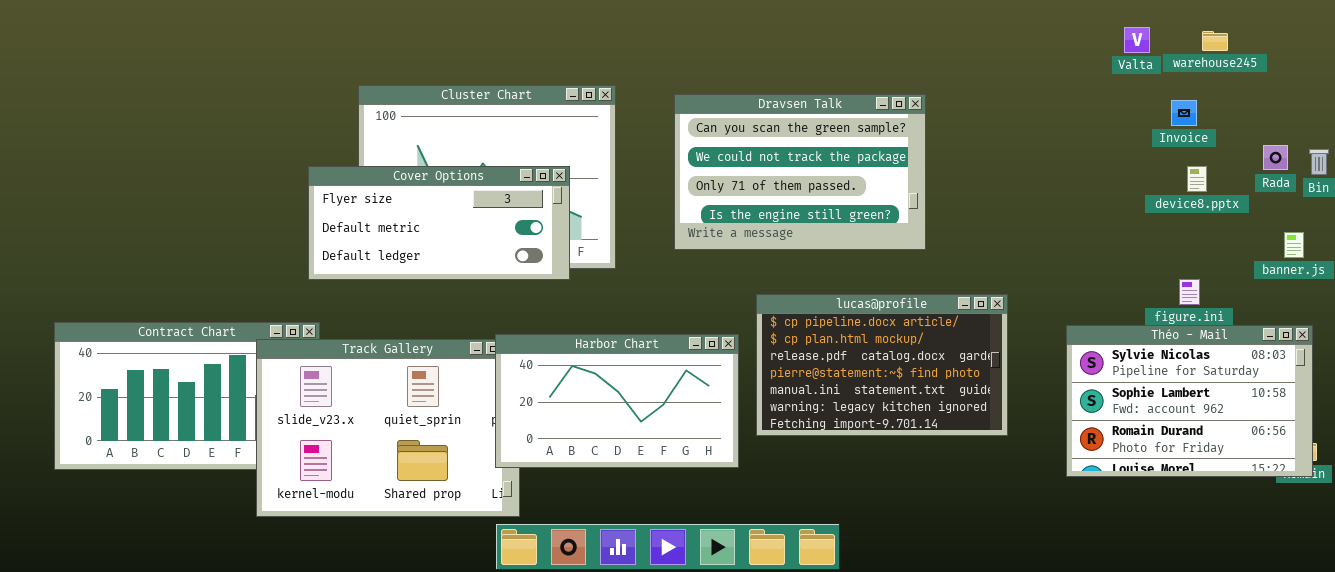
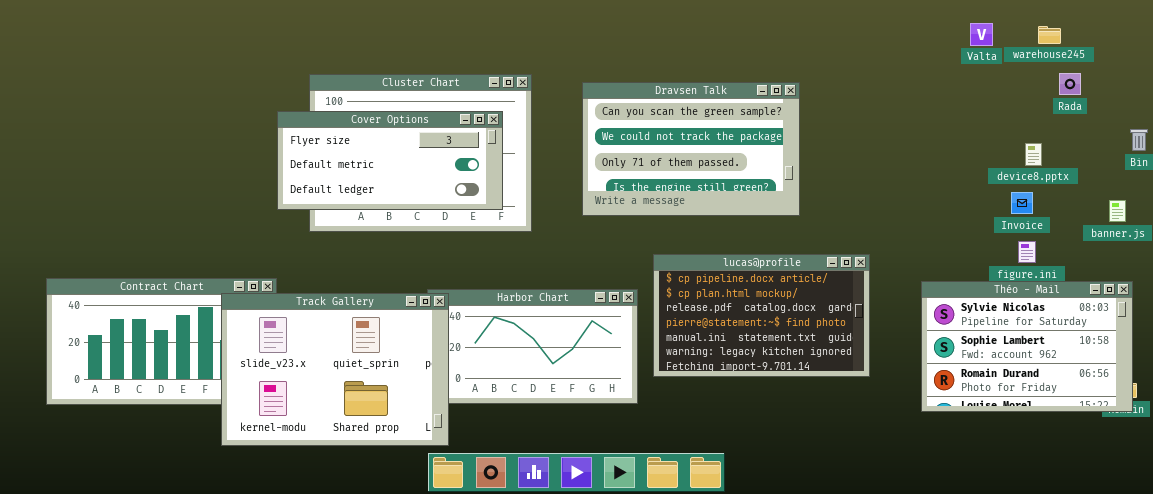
Invoice: [1171,100,1197,126] -> [1011,192,1033,214], moved
Rada: [1263,145,1288,170] -> [1059,73,1081,95], moved
Cover Options: [308,166,570,280] -> [277,111,503,210], moved
Track Gallery: [256,339,520,517] -> [221,293,449,446], raised

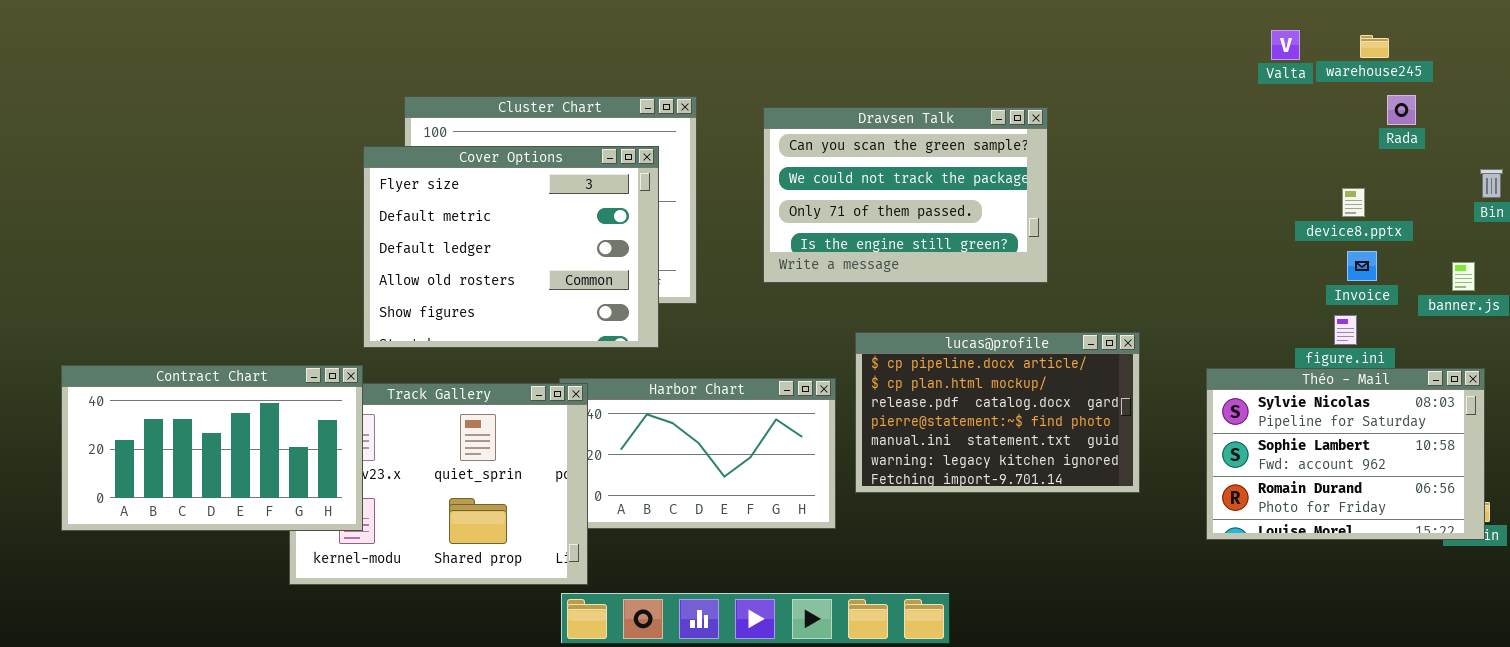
Cover Options: [277,111,503,210] -> [363,146,659,348], resized
Invoice: [1011,192,1033,214] -> [1347,251,1377,281], moved
Contract Chart: [46,278,277,405] -> [61,365,363,531], raised

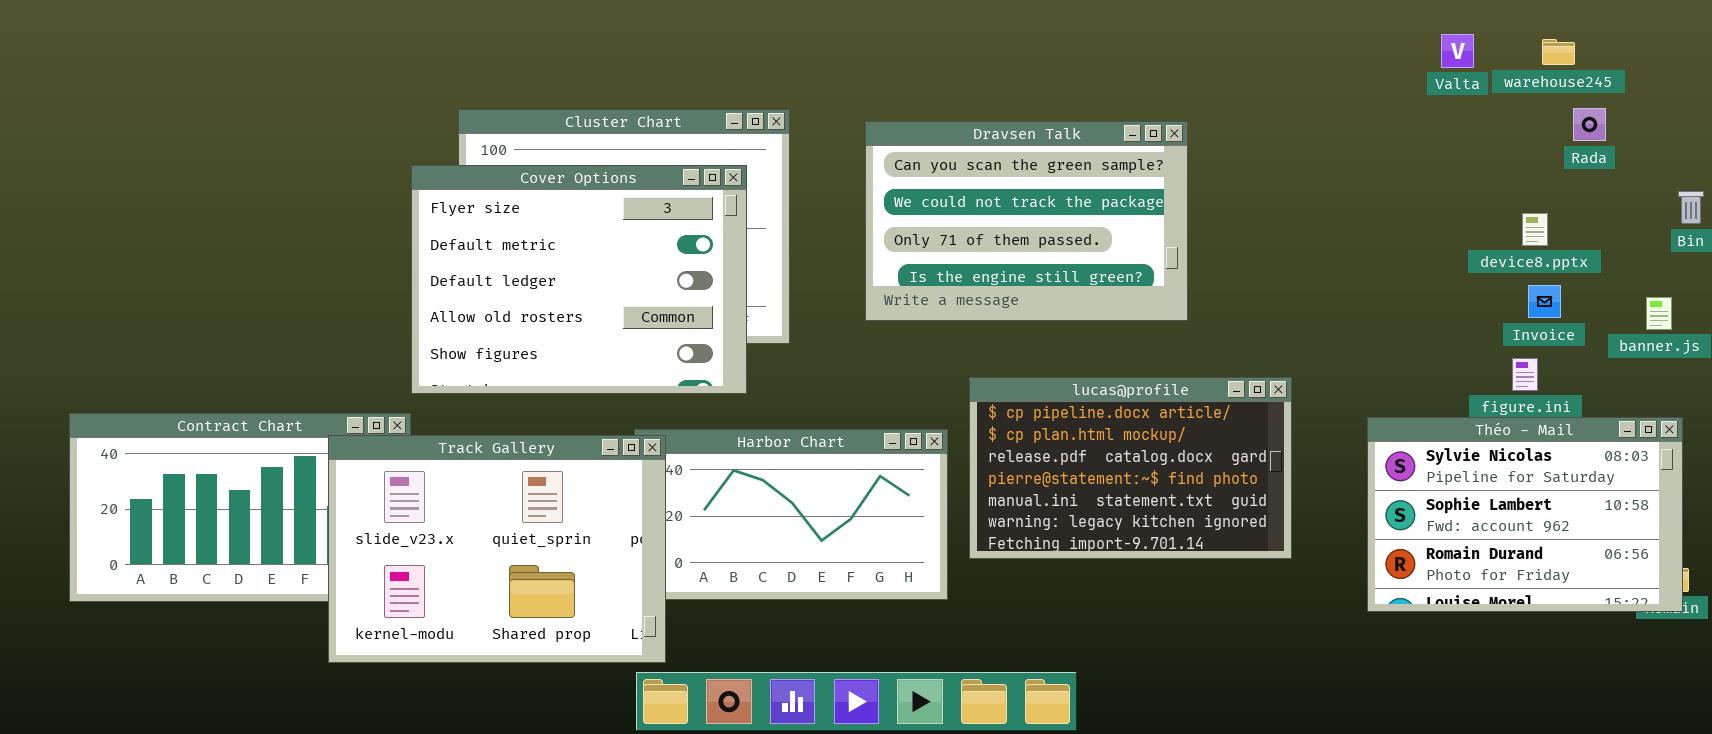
Track Gallery: [289,383,588,585] -> [328,435,666,663], raised

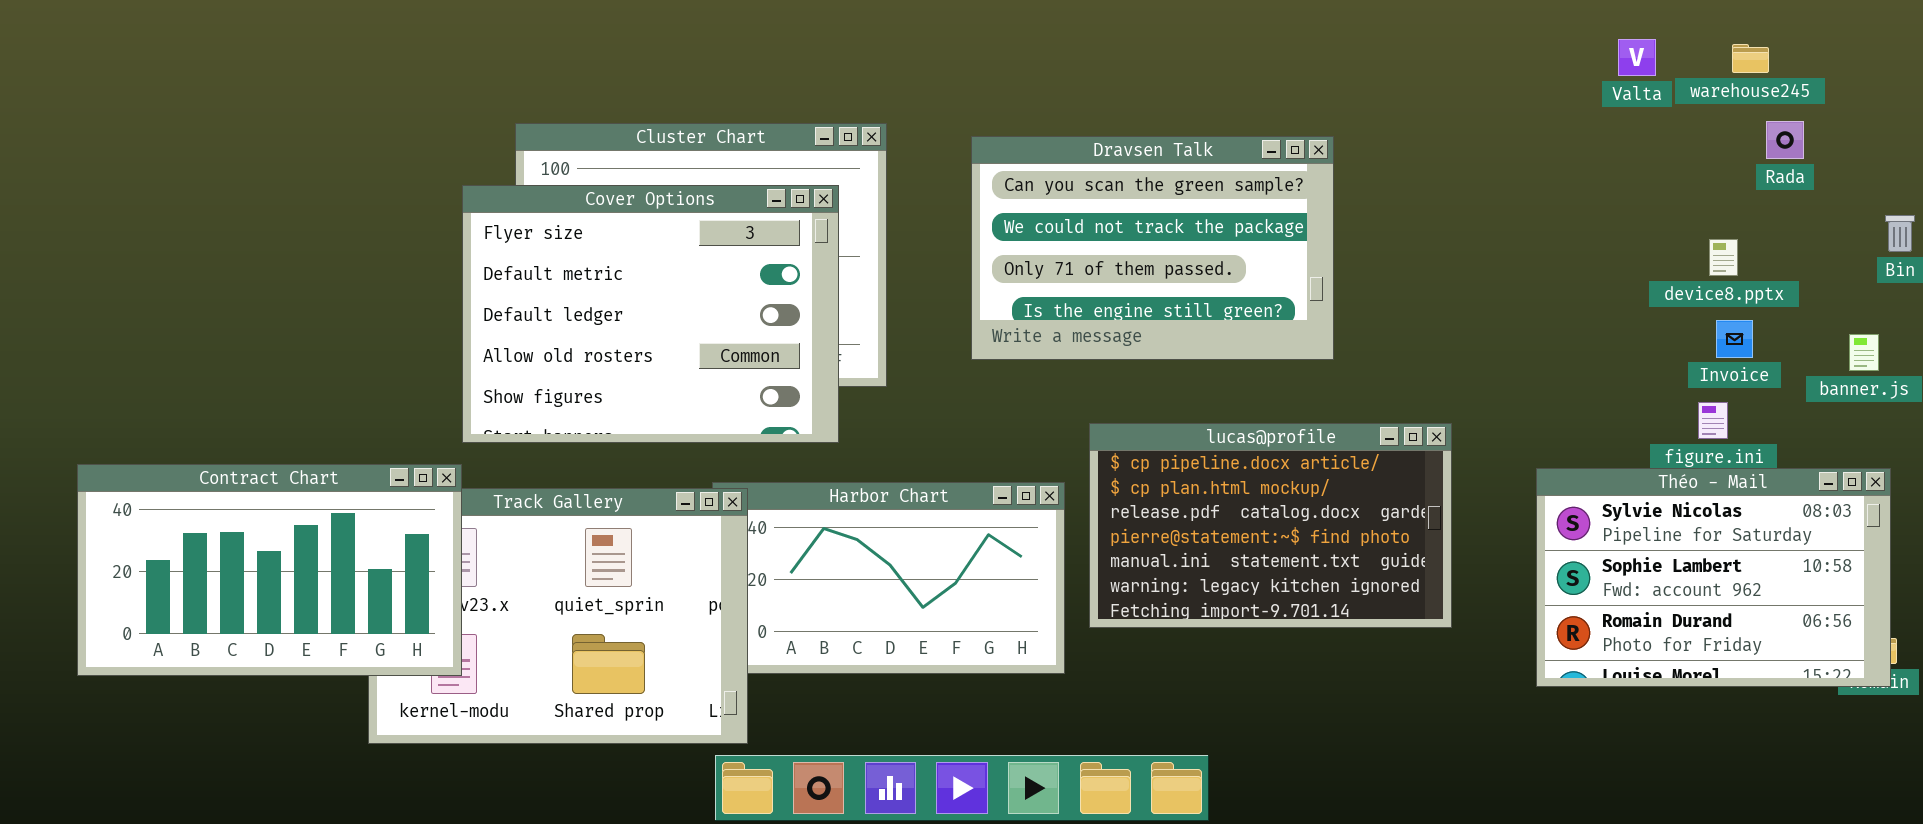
Contract Chart: [69,413,411,602] -> [77,464,462,676], raised

